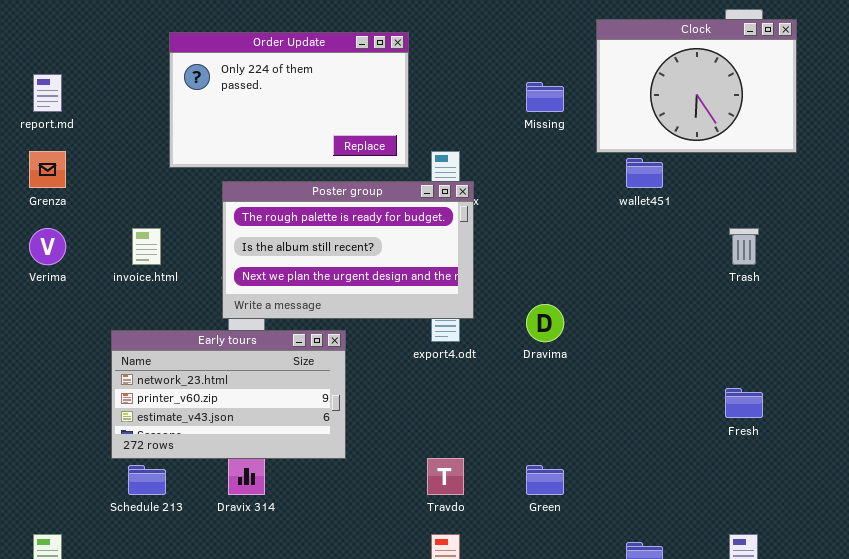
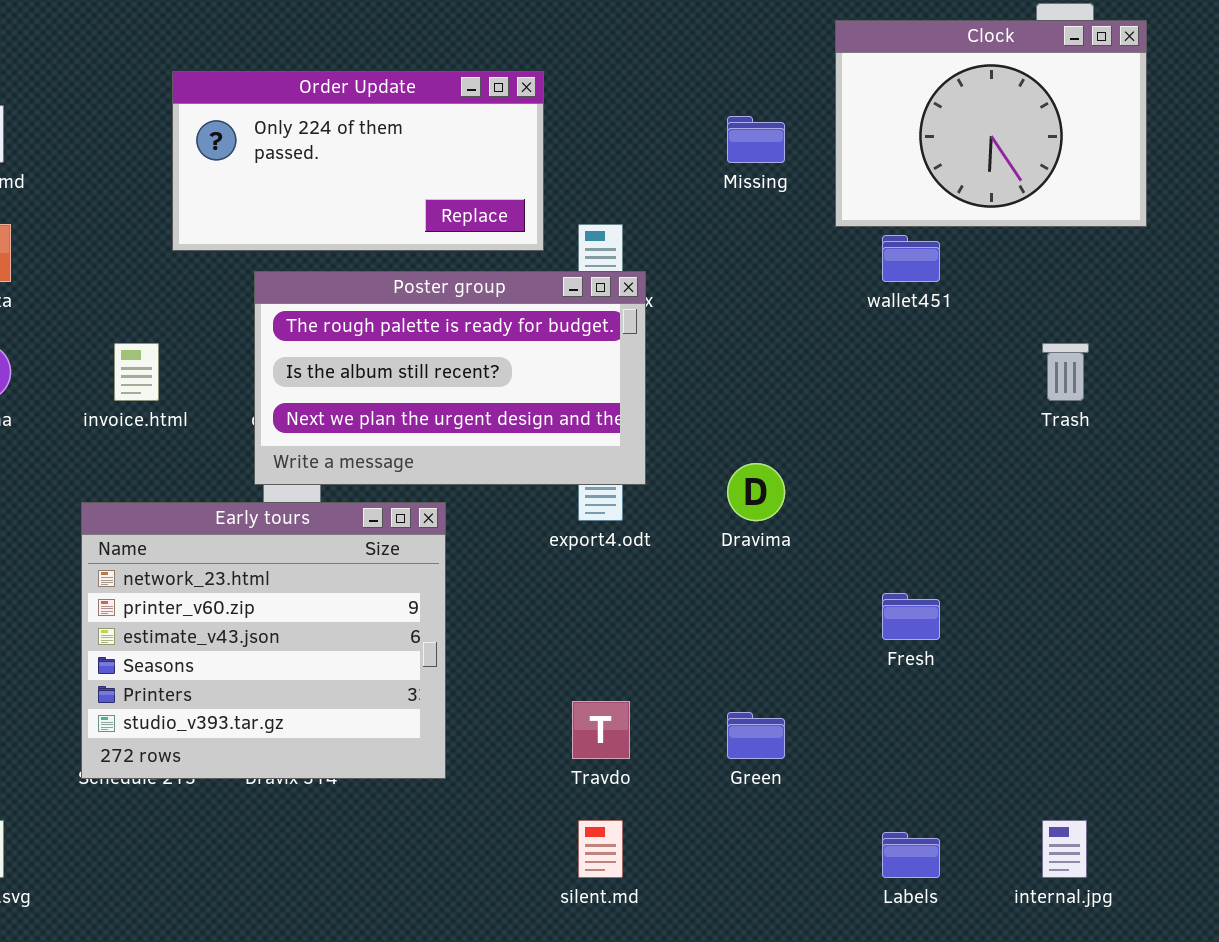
Order Update: [169,32,409,168] -> [172,71,544,251], resized
Early tours: [111,330,346,459] -> [81,502,446,779], resized
Fresh: [725,388,763,418] -> [882,593,940,640], moved

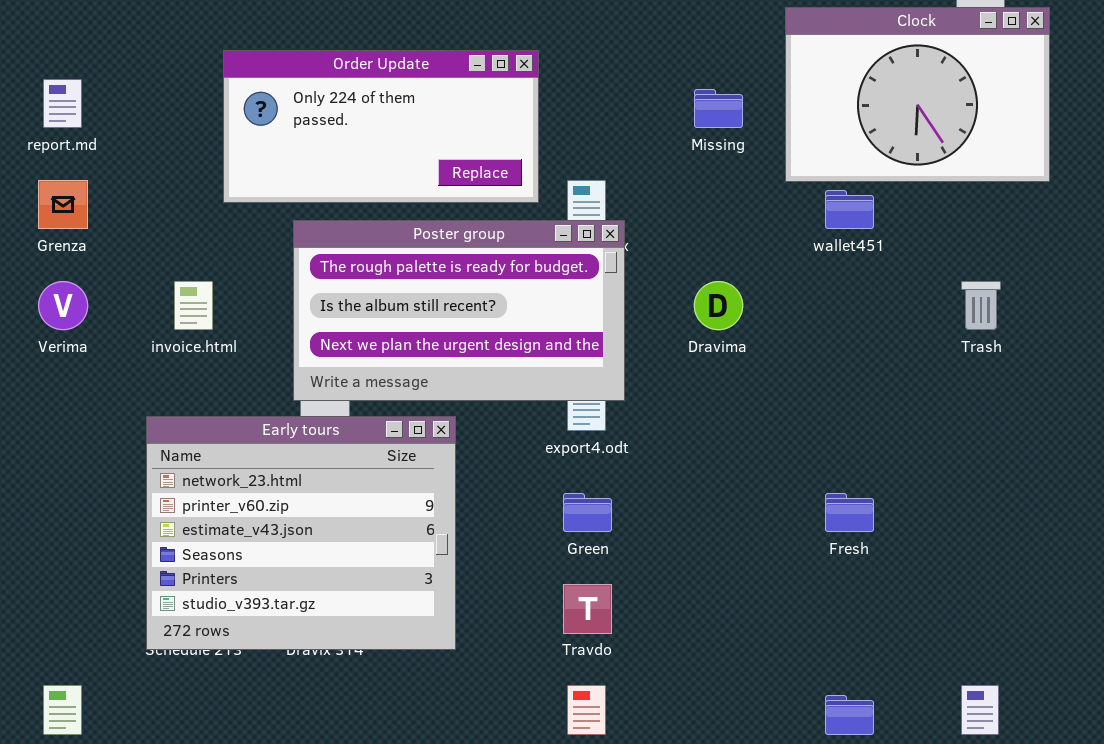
Dravima: [727,463,785,521] -> [694,281,743,330], moved
Green: [727,712,785,759] -> [563,493,612,532], moved

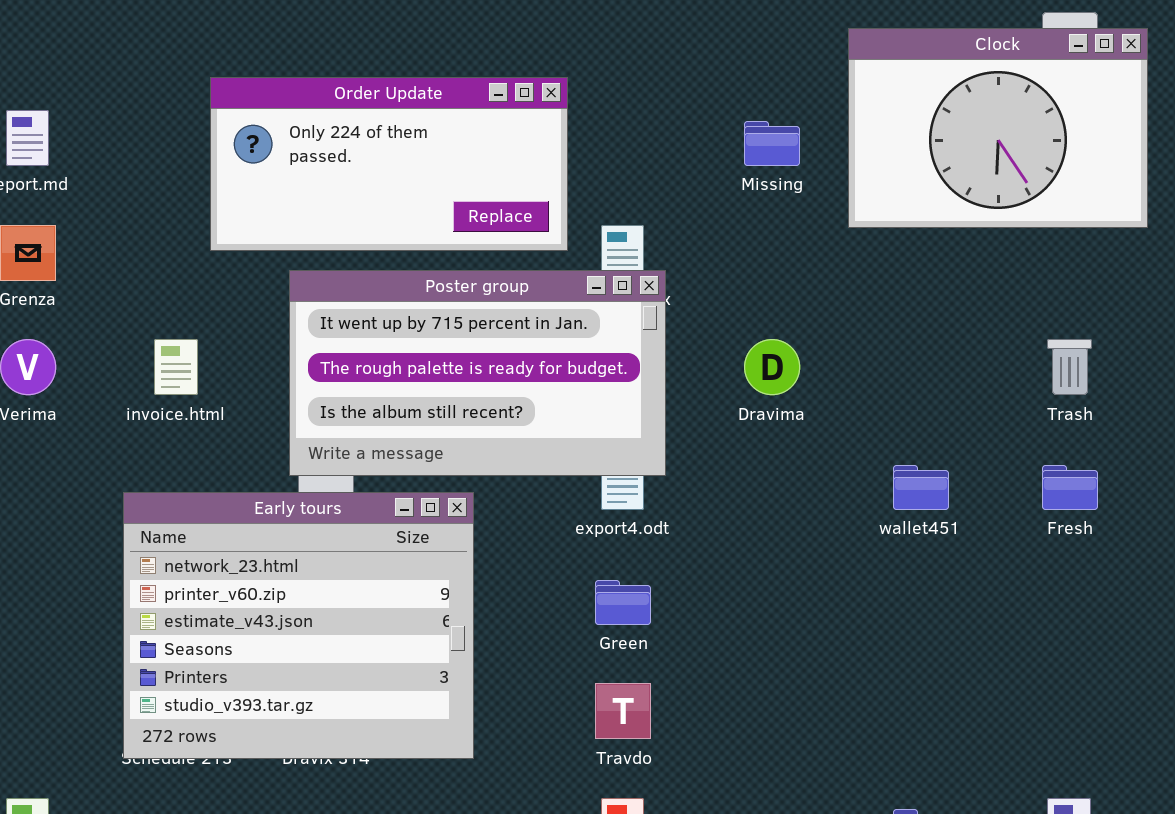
wallet451: [825,190,874,229] -> [893,465,949,510], moved
Poster group: [293,220,625,401] -> [289,270,666,476], scrolled up 1 row
Fresh: [825,493,874,532] -> [1042,465,1098,510], moved

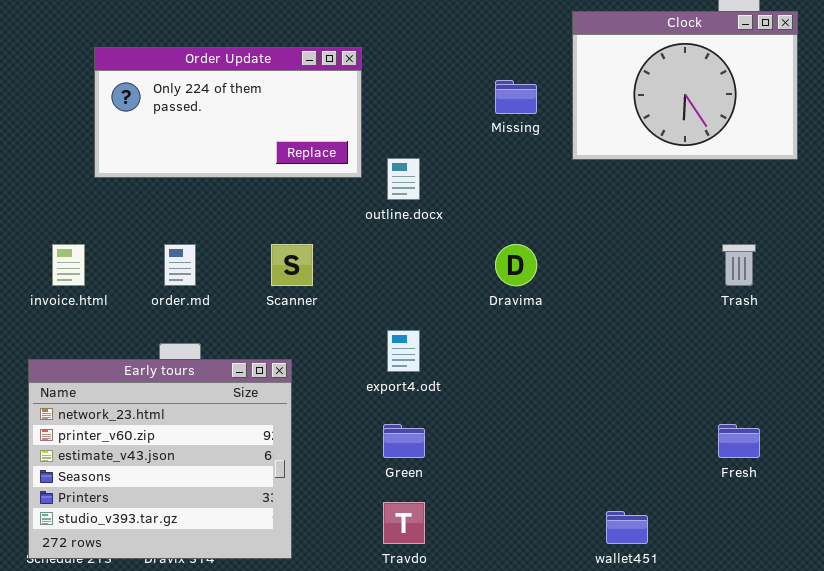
Poster group: [289,270,666,476] -> none, closed
wallet451: [893,465,949,510] -> [606,511,648,544], moved
Fresh: [1042,465,1098,510] -> [718,424,760,458], moved

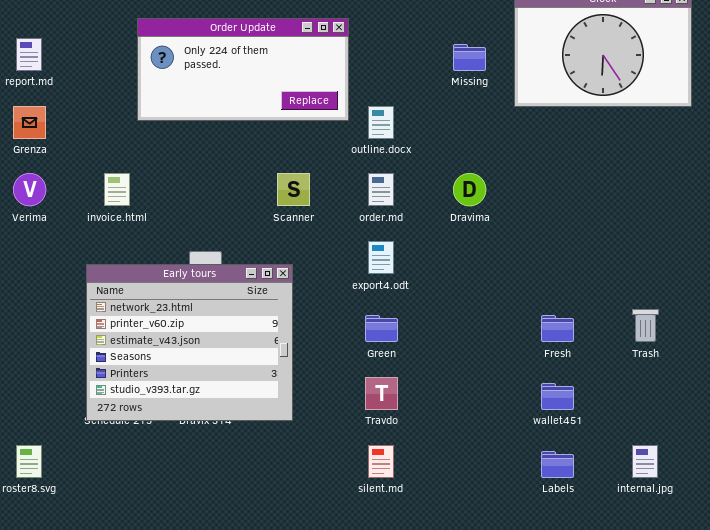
order.md: [164,244,196,286] -> [368,173,394,206], moved
Trash: [722,244,756,286] -> [632,309,659,342], moved
Fresh: [718,424,760,458] -> [541,315,574,342], moved

